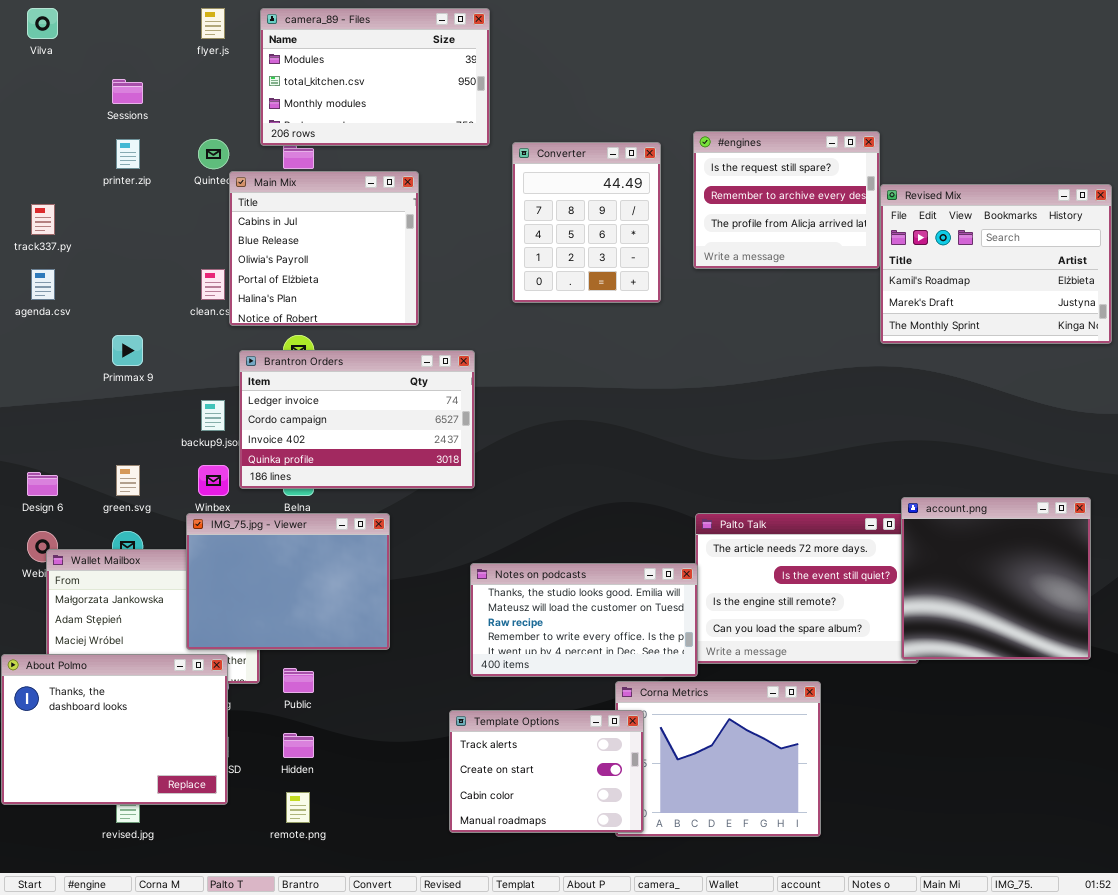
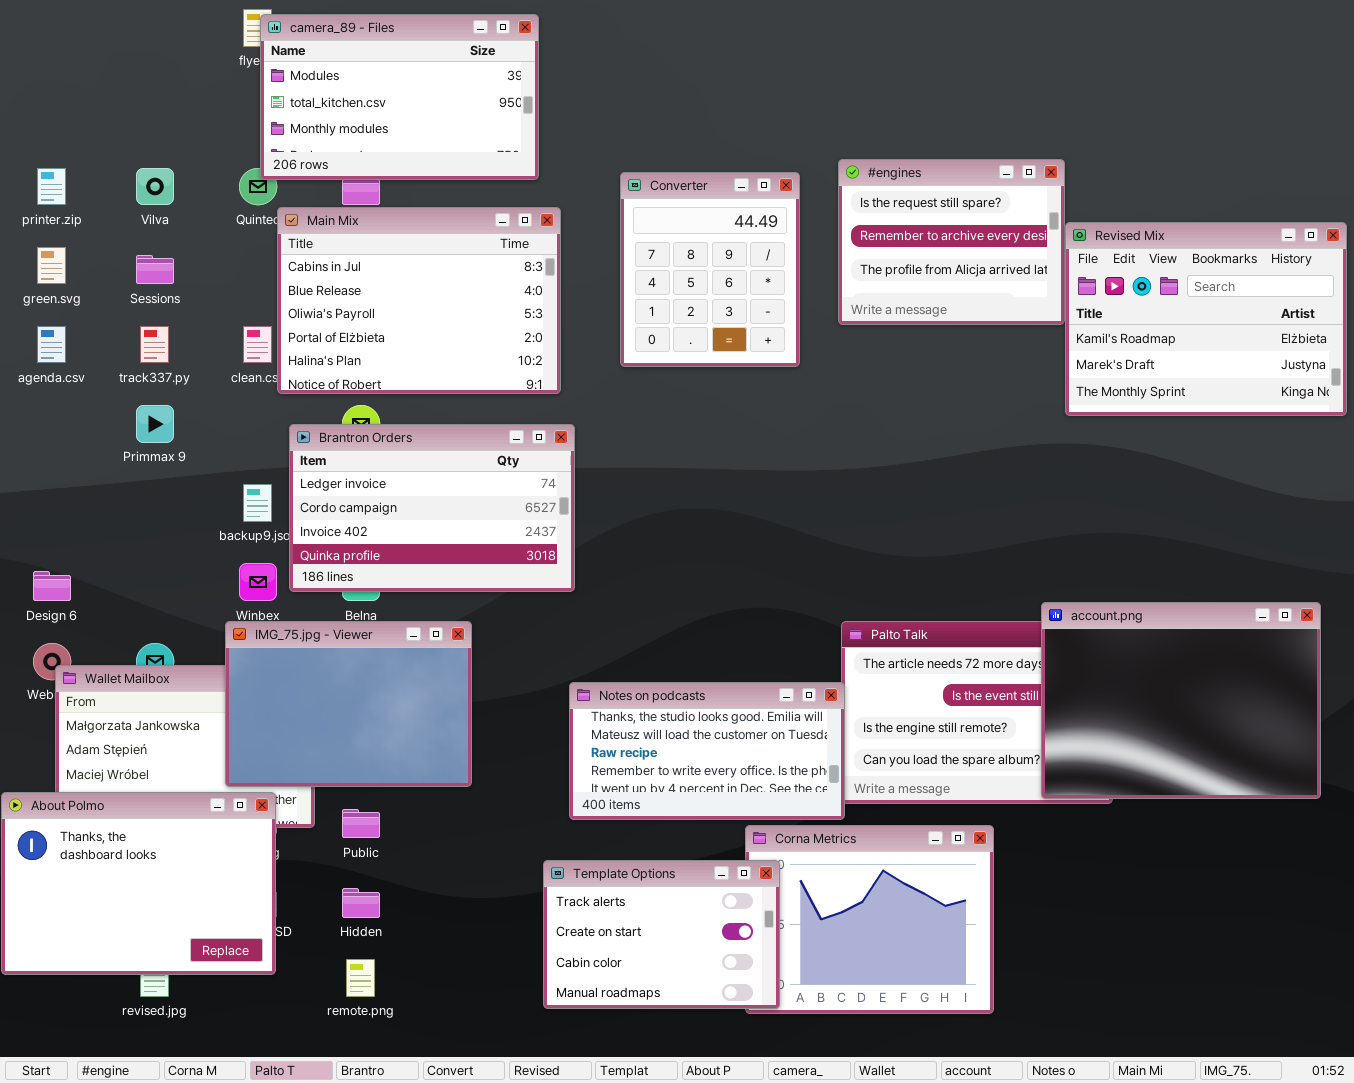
Vilva: [27,8,58,39] -> [136,168,174,205], moved
camera_89 - Files: [260,8,490,146] -> [260,14,539,180], moved
Sessions: [112,79,143,104] -> [136,255,174,284], moved
printer.zip: [116,139,140,169] -> [37,168,66,205], moved
Main Mix: [229,171,419,326] -> [277,207,561,394], resized
track337.py: [31,204,55,235] -> [140,326,169,363], moved
green.svg: [116,465,140,496] -> [37,247,66,284], moved
account.png: [901,497,1091,660] -> [1041,602,1321,799], resized

